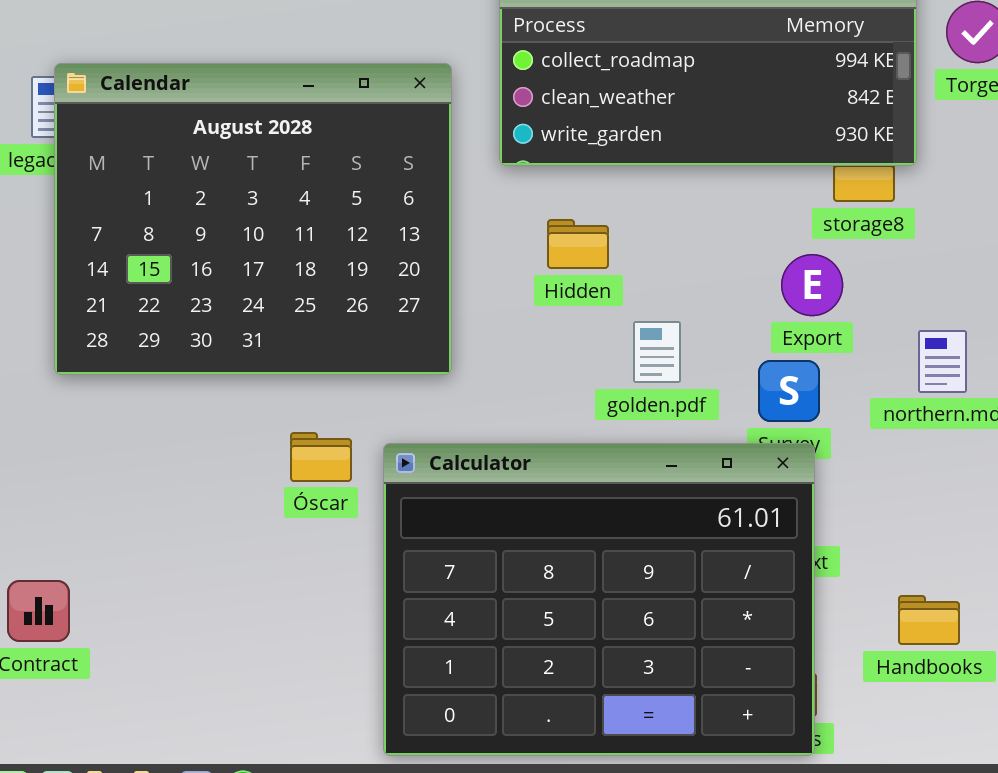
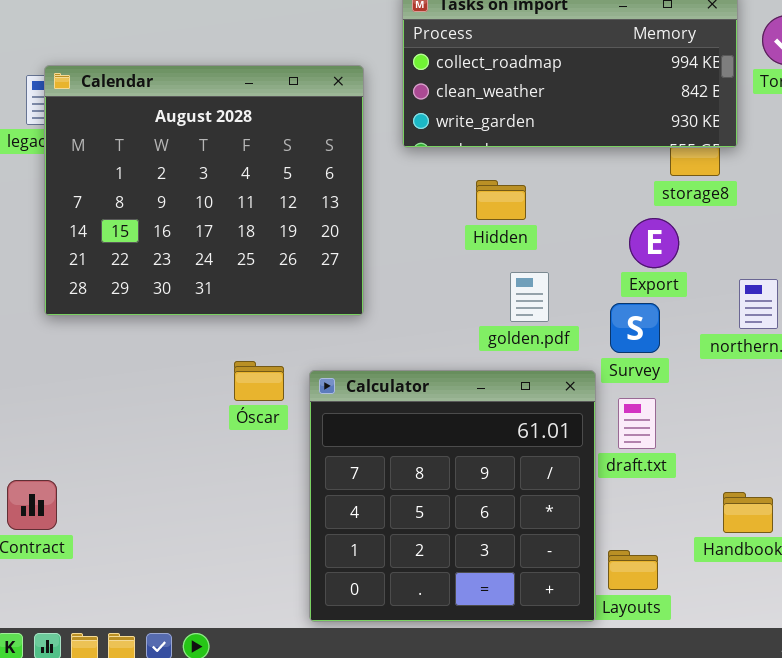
Hidden: [547,219,609,269] -> [476,180,526,220], moved
Calculator: [383,443,815,756] -> [309,370,596,622], resized

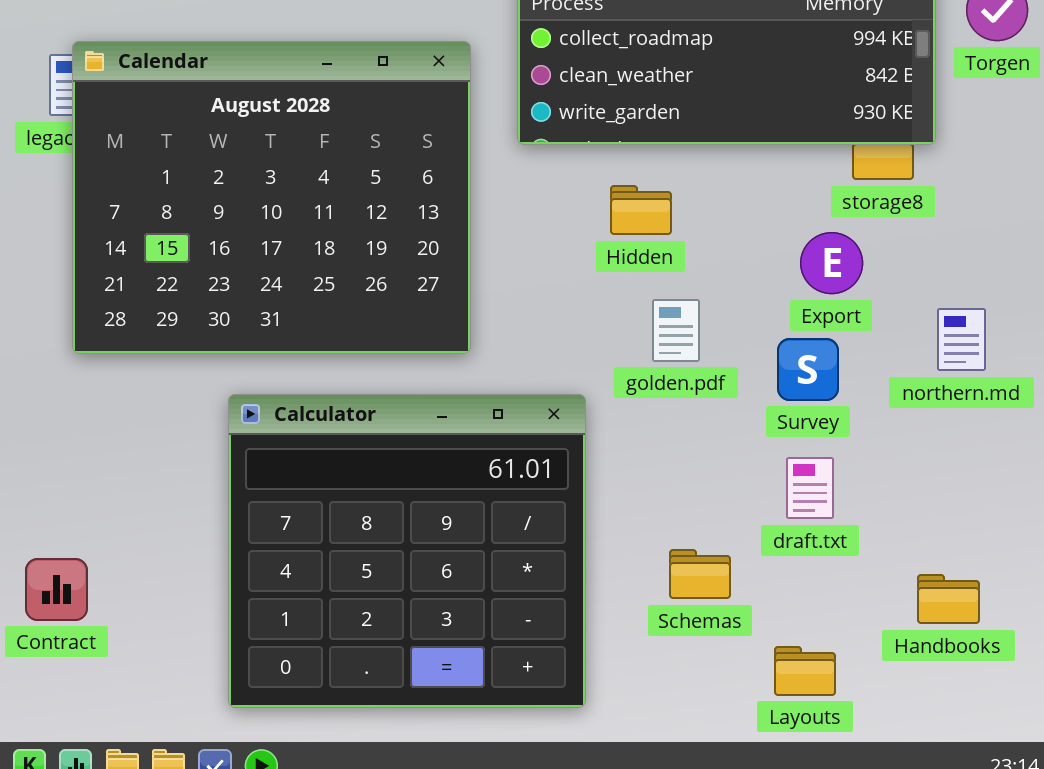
Calculator: [309,370,596,622] -> [228,394,586,708], moved

